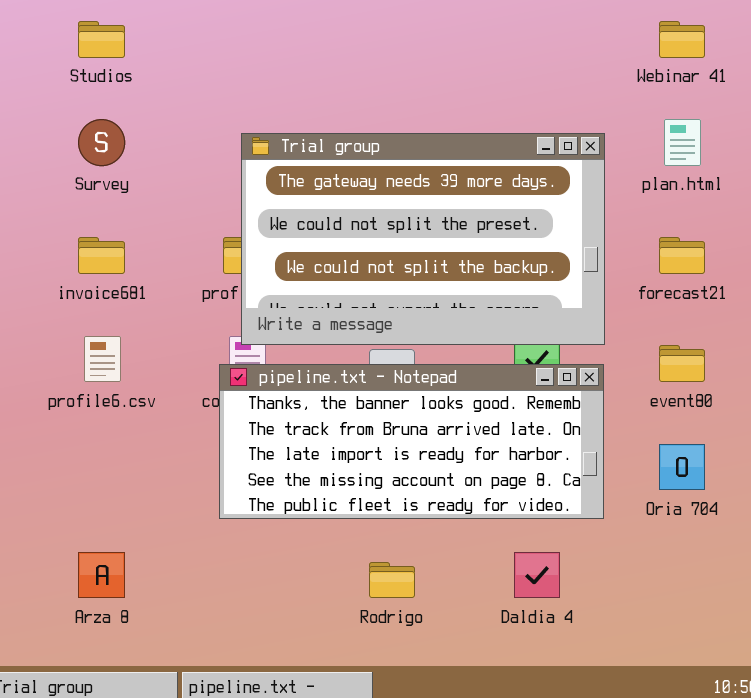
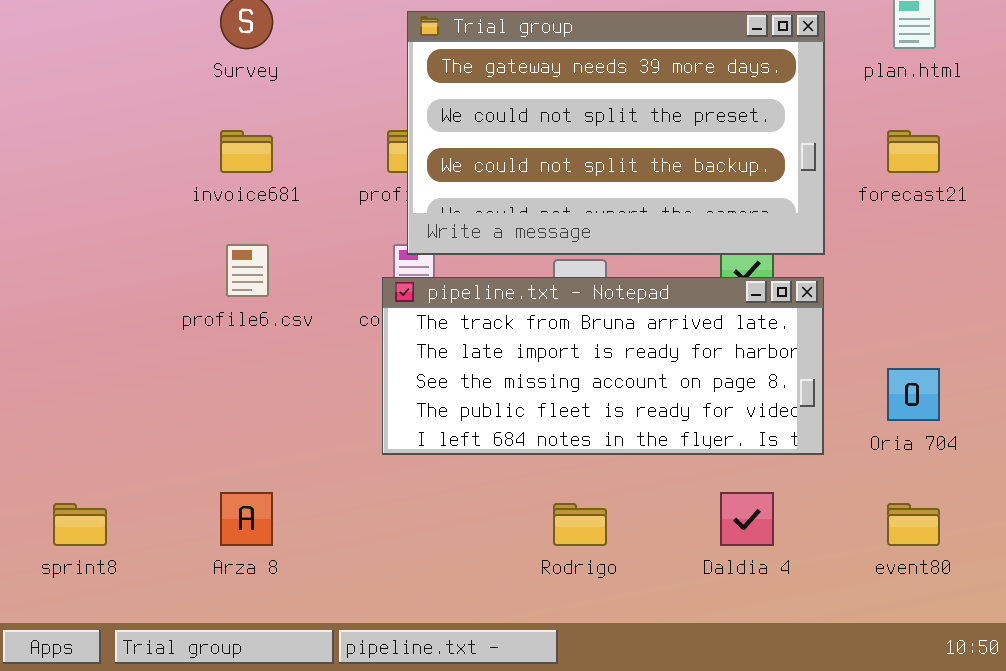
event80: [659,345,705,382] -> [887,503,940,546], moved
pipeline.txt - Notepad: [219,364,604,519] -> [382,277,824,455], scrolled down 1 row

